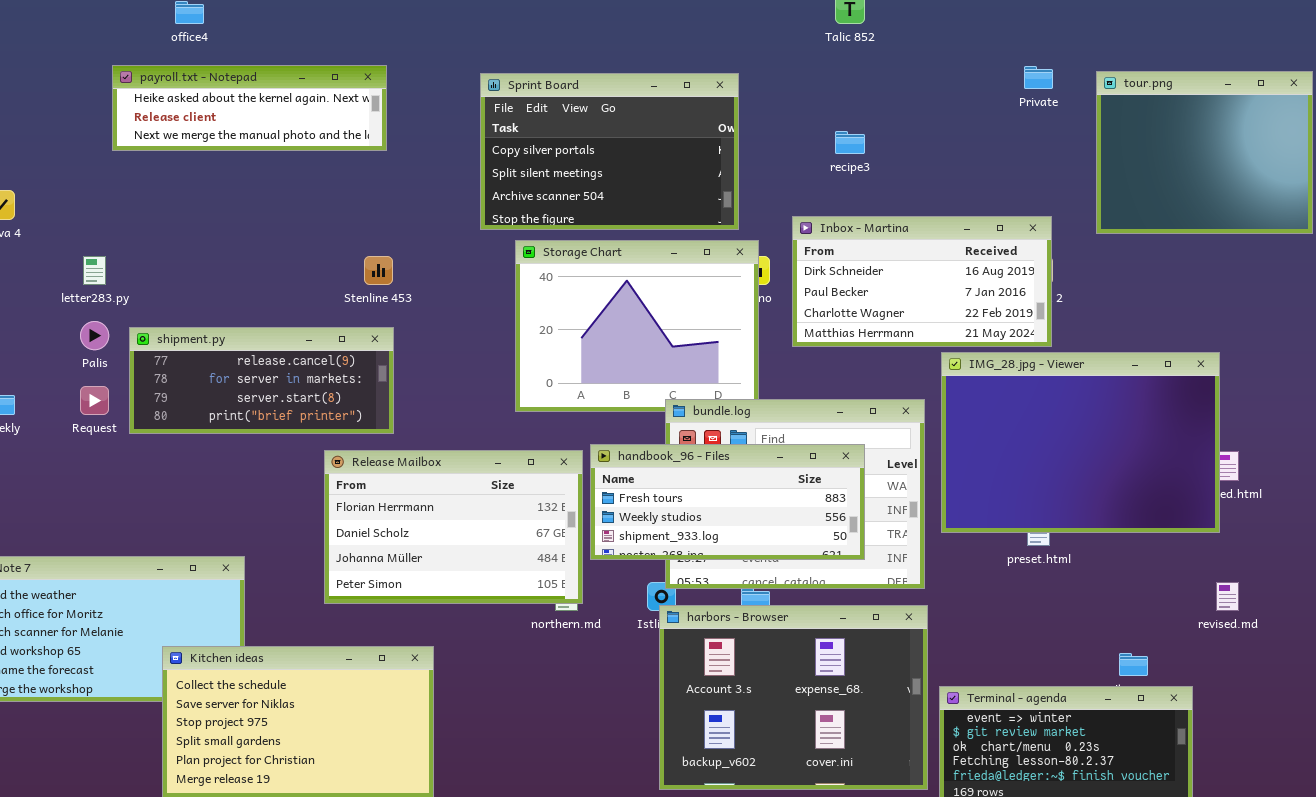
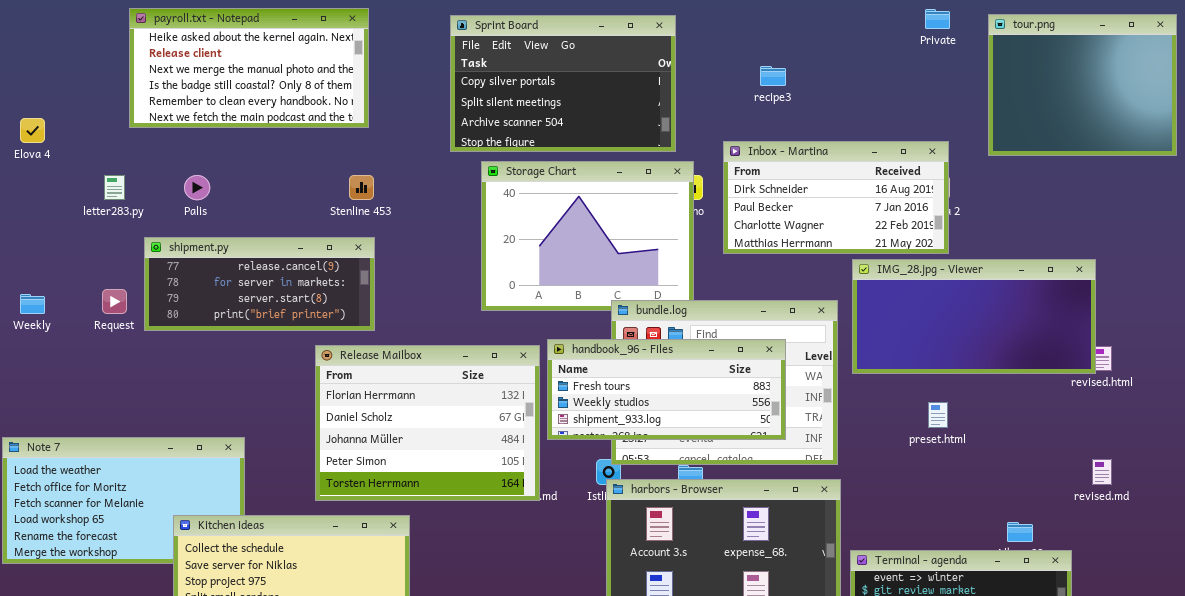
payroll.txt - Notepad: [112,65,387,151] -> [129,8,369,128], resized
Palis: [80,321,109,350] -> [184,175,210,200], moved
IMG_28.jpg - Viewer: [941,352,1220,533] -> [852,259,1096,374], resized
Release Mailbox: [324,450,583,604] -> [315,345,540,501], resized

